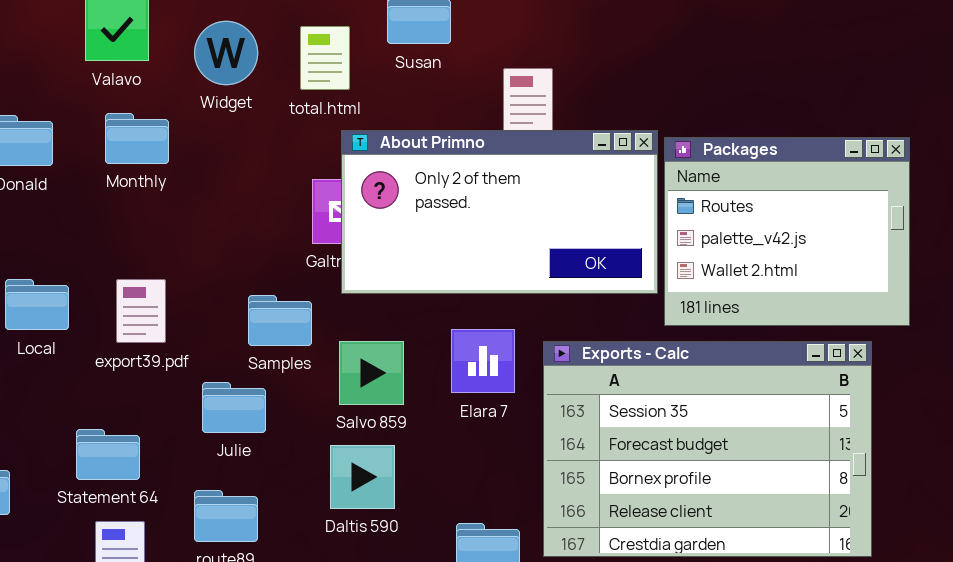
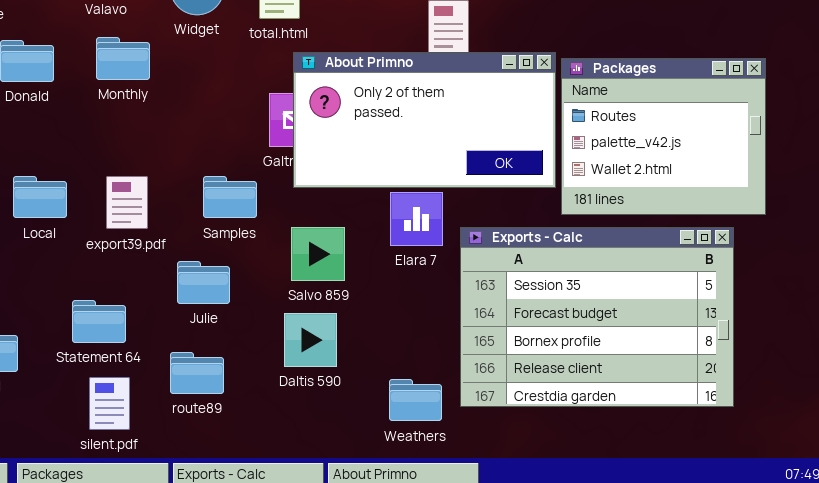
Samples: [248,295,312,346] -> [203,176,257,218], moved
Elara 7: [451,329,515,393] -> [390,192,443,246], moved

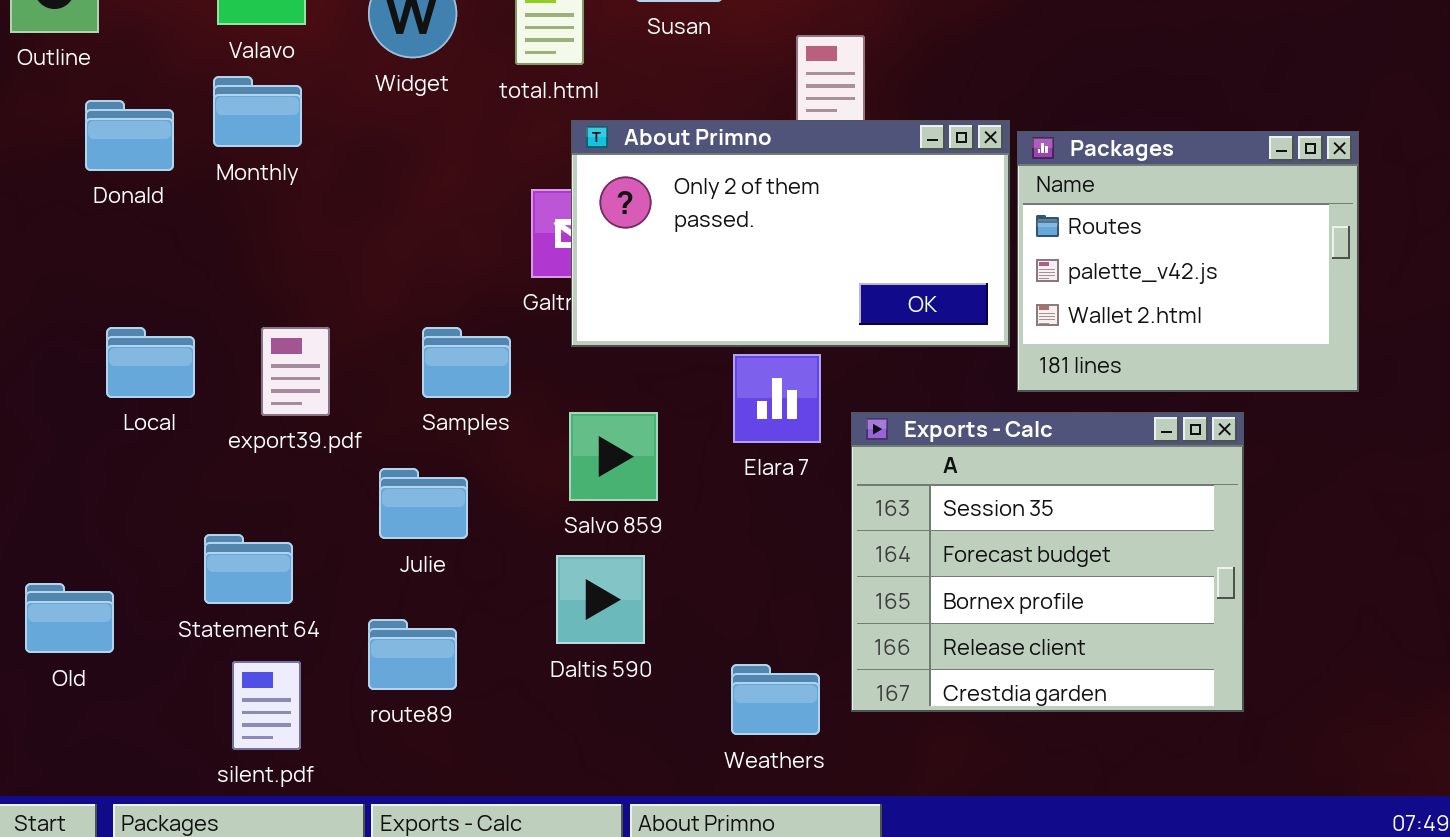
Monthly: [96,37,150,80] -> [213,76,302,147], moved
Exports - Calc: [460,227,734,407] -> [851,412,1244,712], resized

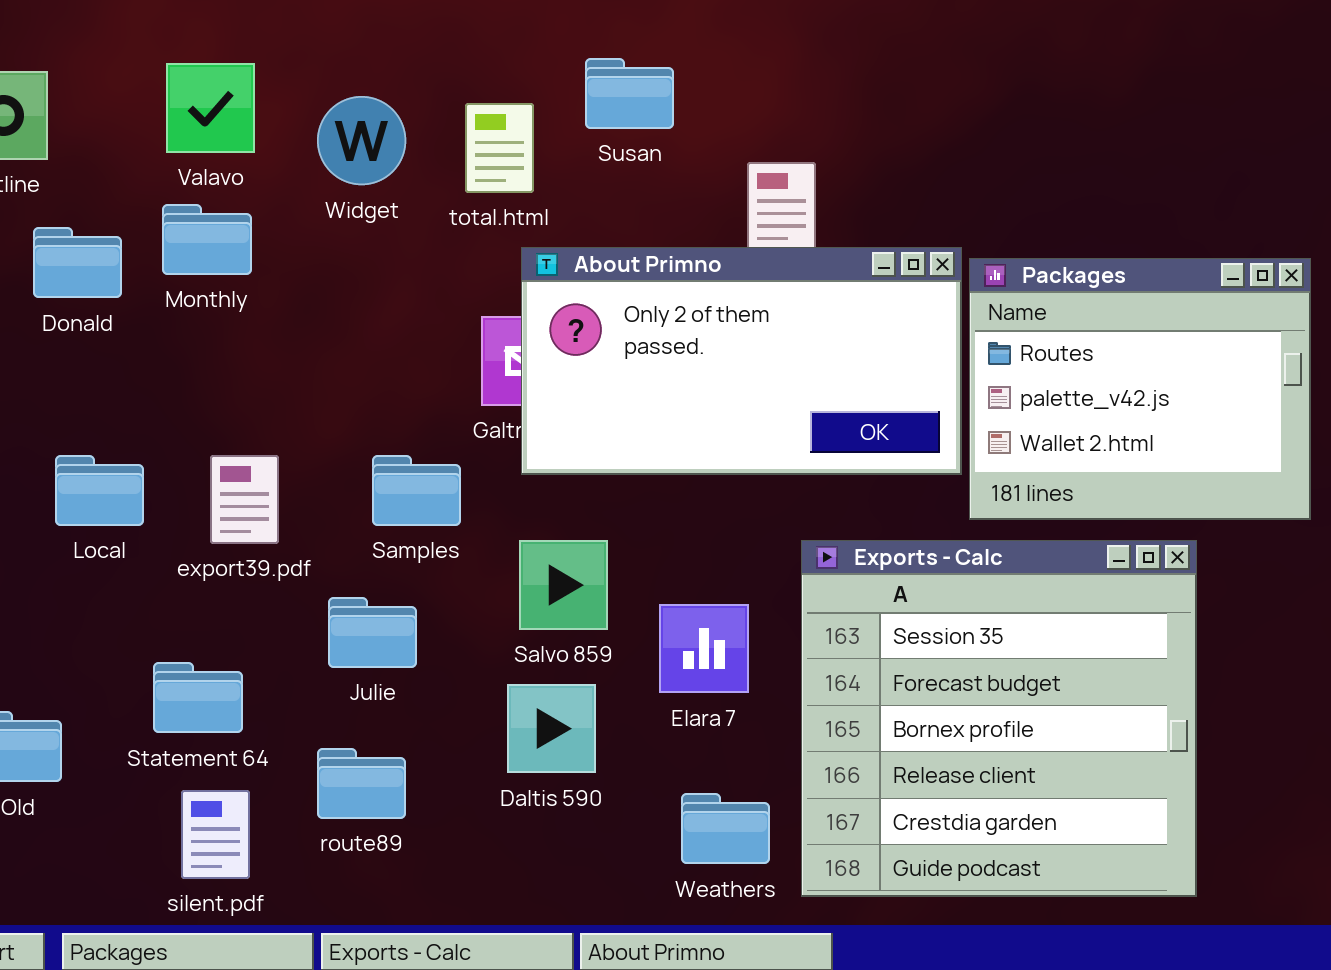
Elara 7: [733,354,821,443] -> [659,604,749,693], moved
Exports - Calc: [851,412,1244,712] -> [801,540,1197,897], resized

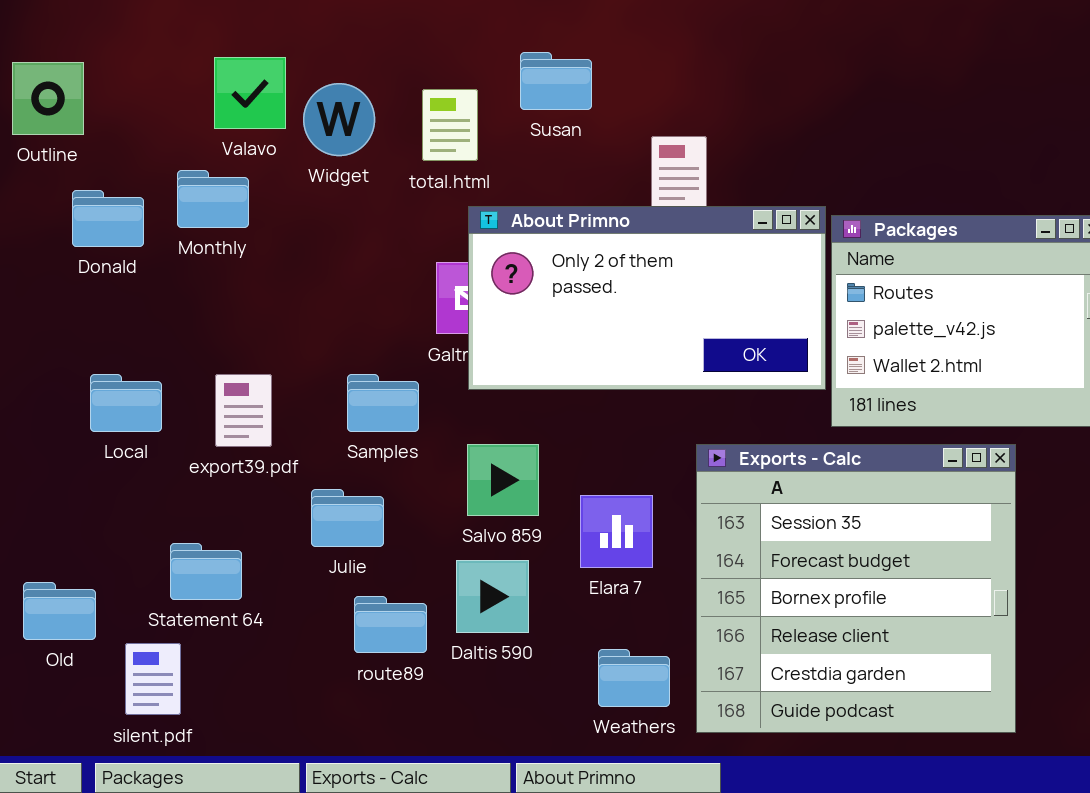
Valavo: [166,63,255,153] -> [214,57,286,129], moved
route89: [317,748,406,819] -> [354,596,427,653], moved
silent.pdf: [181,790,250,879] -> [125,643,181,715], moved

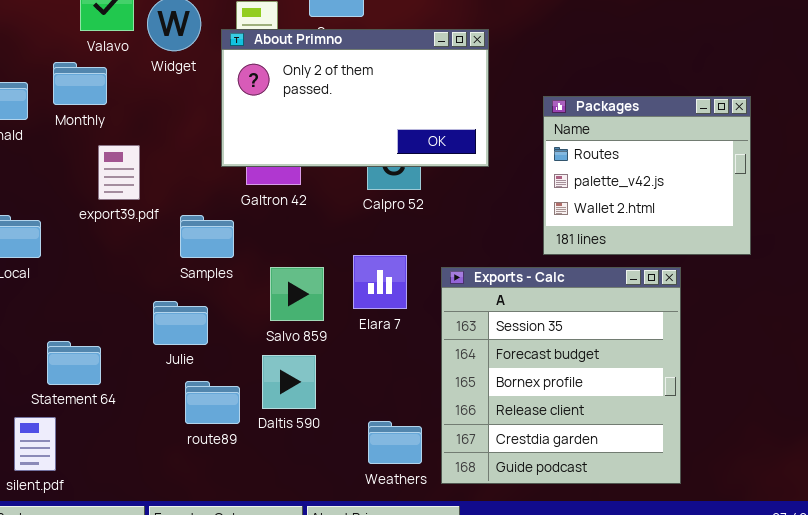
About Primno: [468,206,826,390] -> [221,29,489,167], moved
export39.pdf: [215,374,272,447] -> [98,145,140,200], moved
Elara 7: [580,495,653,568] -> [353,255,407,309], moved

